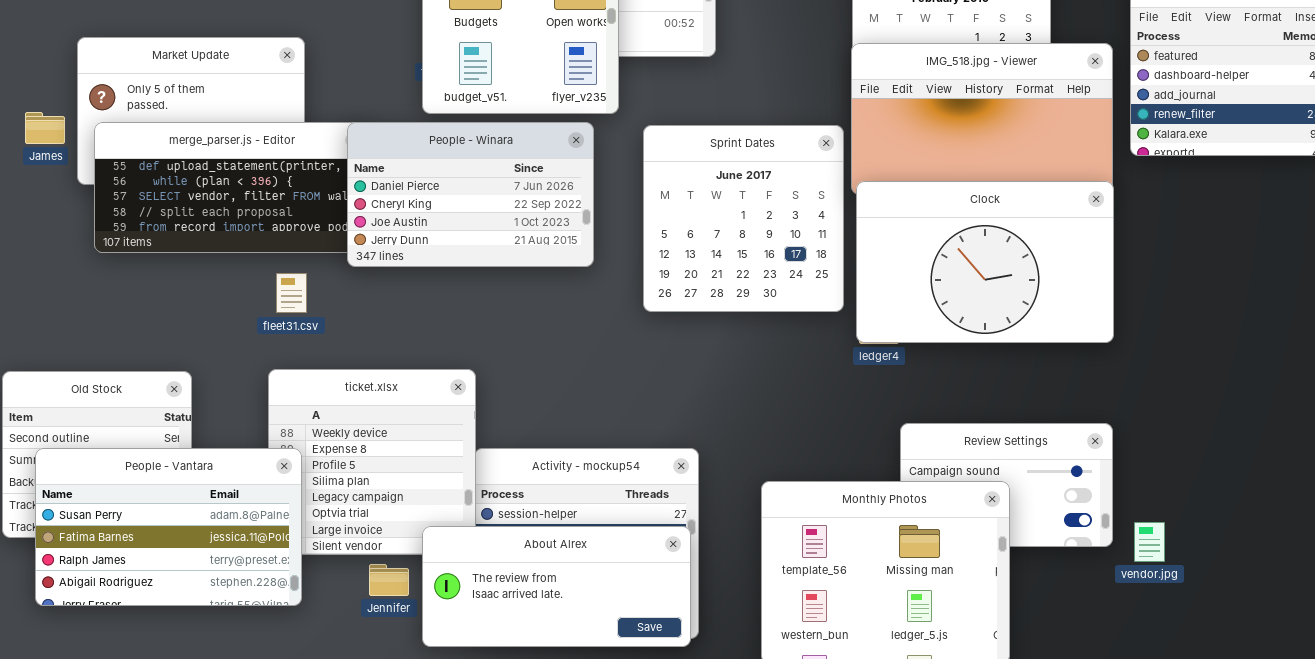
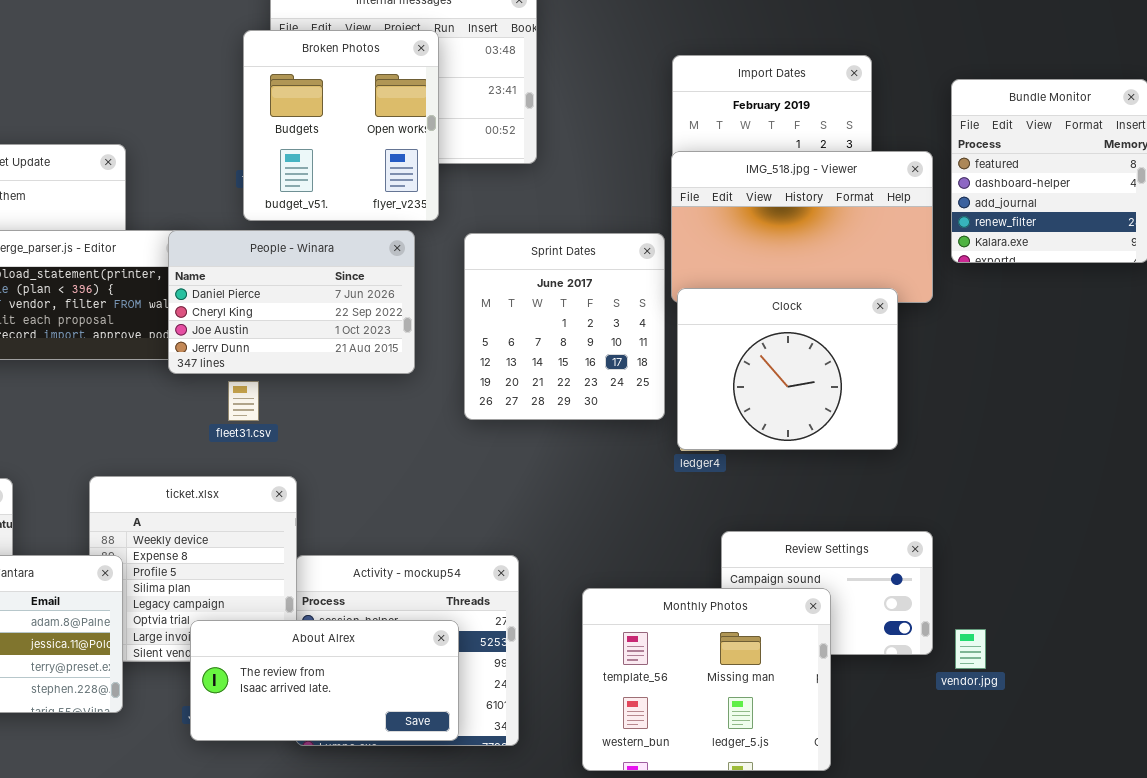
Clock: [856,181,1114,343] -> [677,288,898,450], resized
fleet31.csv: [276,273,307,313] -> [228,381,259,421], moved
About Alrex: [422,526,691,647] -> [190,620,459,741], moved

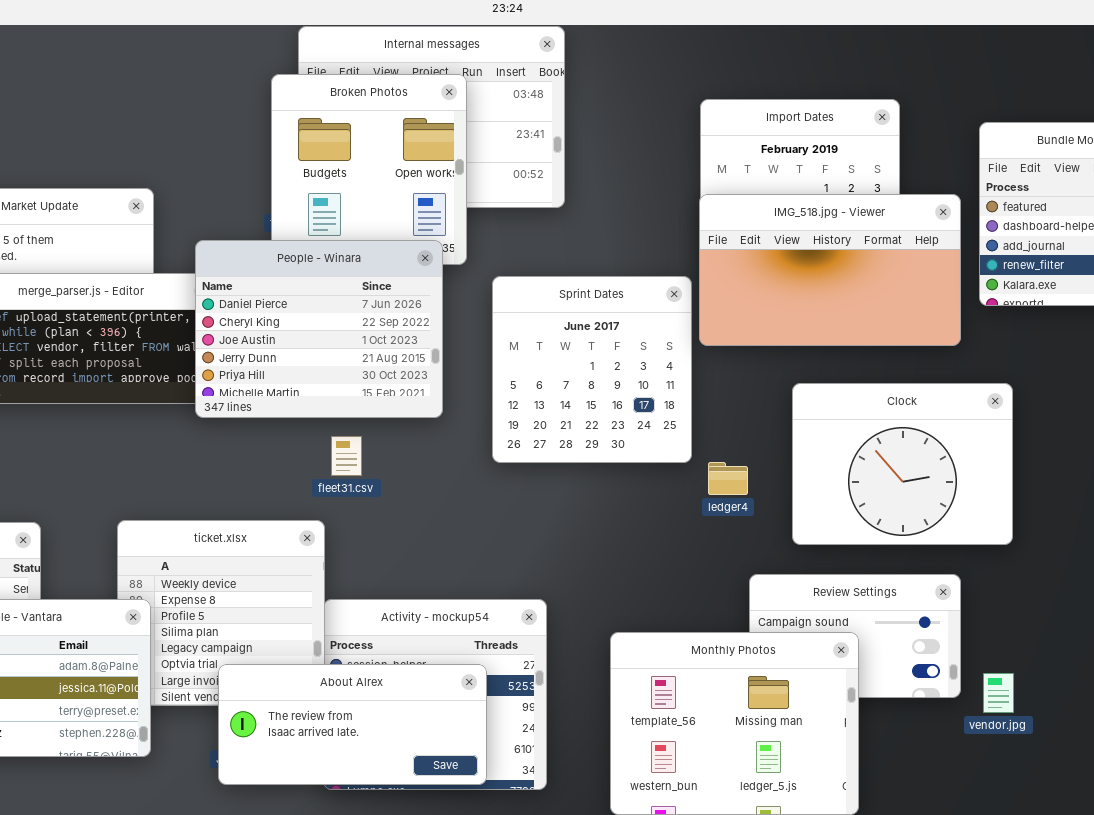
People - Winara: [168,230,415,374] -> [195,240,443,418], resized
Clock: [677,288,898,450] -> [792,383,1013,545], moved
fleet31.csv: [228,381,259,421] -> [331,436,362,476], moved

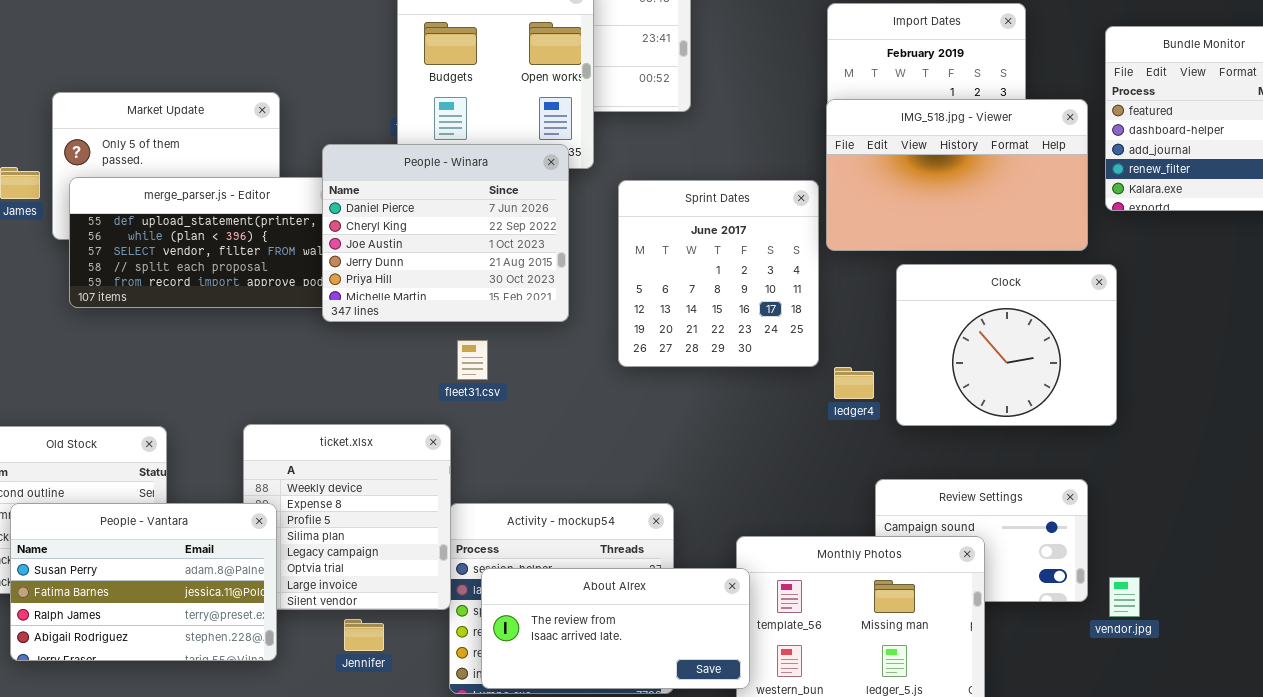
Clock: [792,383,1013,545] -> [896,264,1117,426], moved
About Alrex: [218,664,487,785] -> [481,568,750,689], moved

